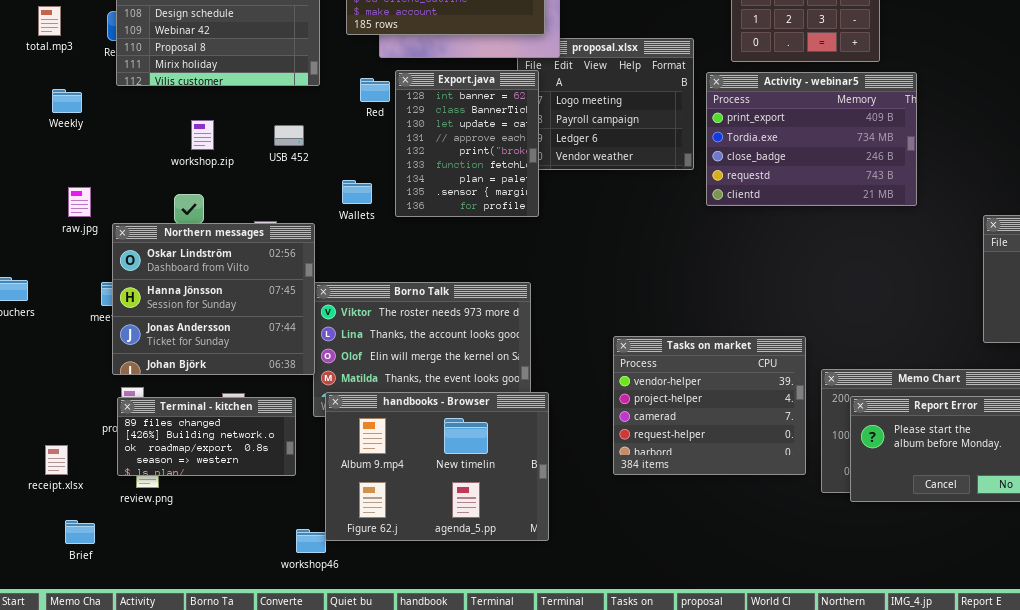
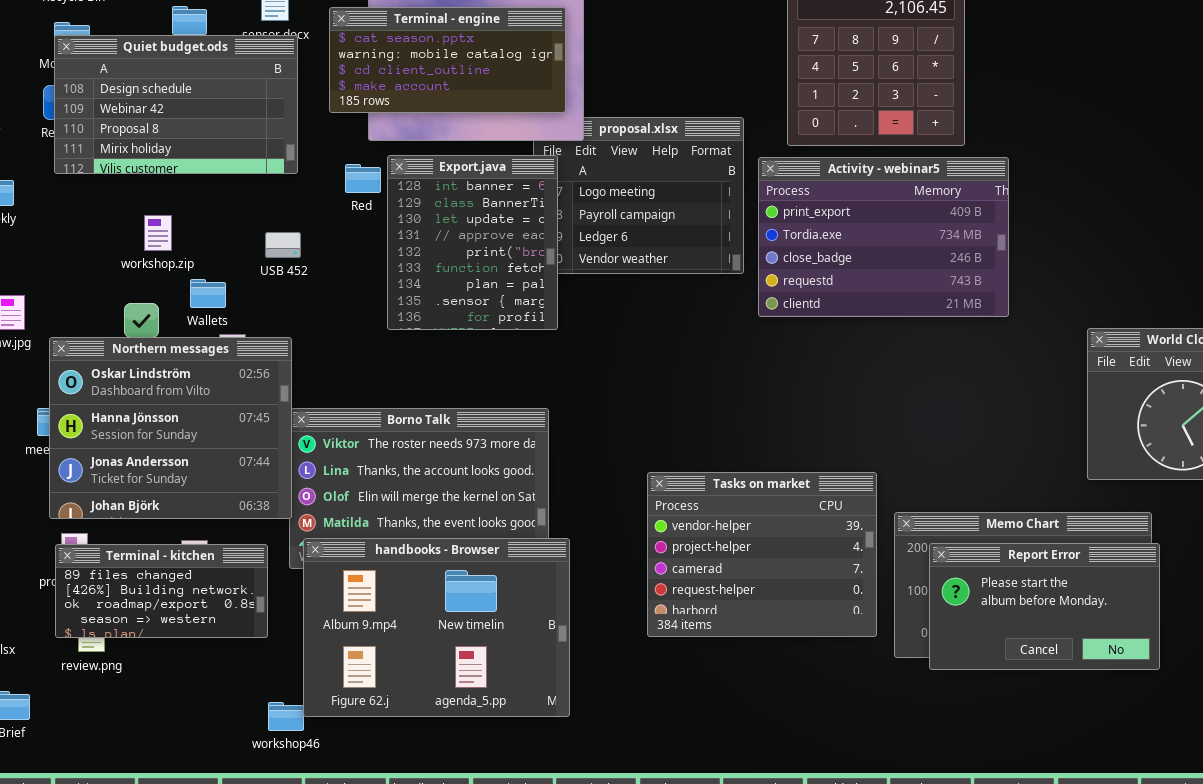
USB 452: [274,125,304,146] -> [265,232,301,258], moved
Wallets: [342,180,372,204] -> [190,279,226,308], moved

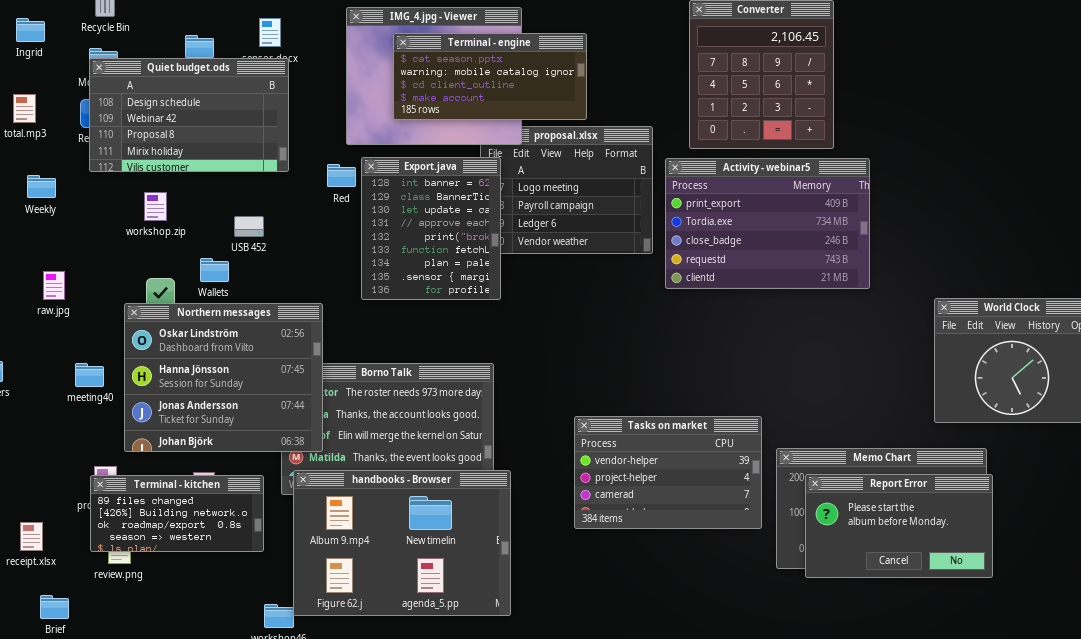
Terminal - engine: [329,7,566,113] -> [393,33,587,120], moved
workshop.zip: [144,215,172,251] -> [144,192,167,221], moved
USB 452: [265,232,301,258] -> [234,216,264,237], moved
Northern messages: [49,337,292,519] -> [124,303,323,452], moved
Tasks on market: [647,472,877,637] -> [574,416,762,529], resized

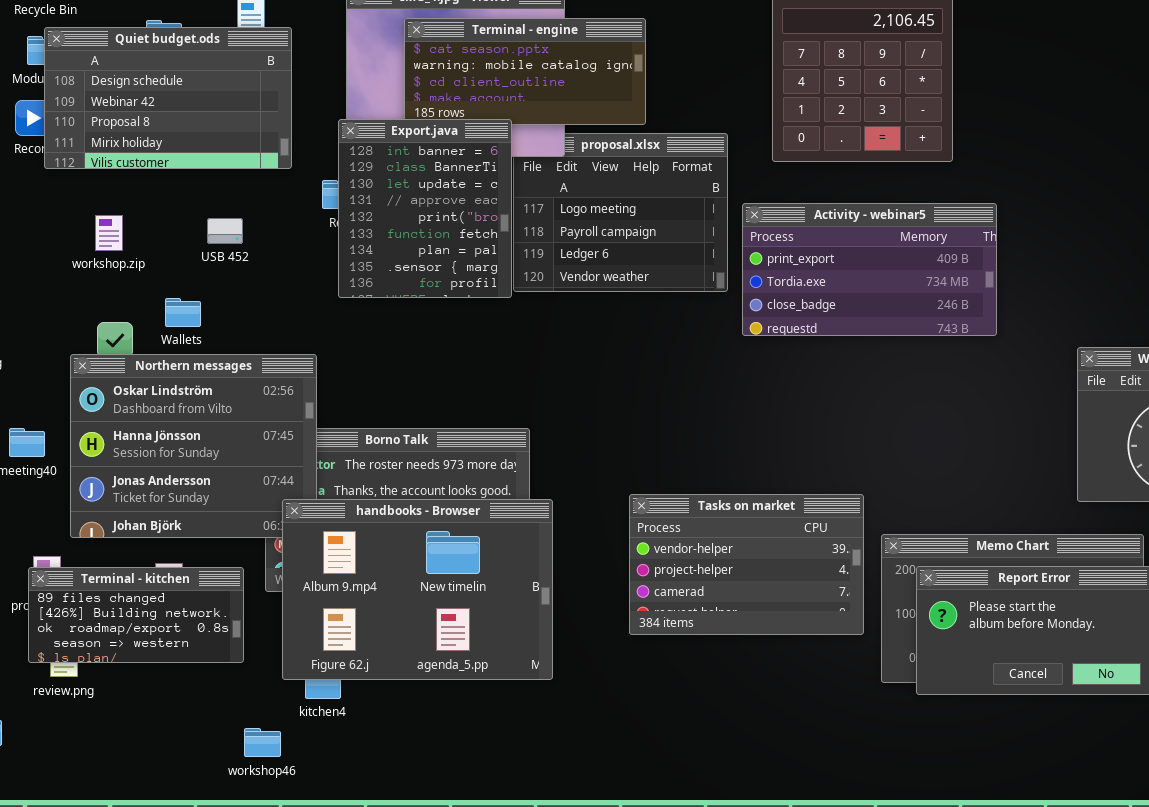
Quiet budget.ods: [89,58,289,172] -> [44,27,292,169], moved
Export.java: [361,157,501,300] -> [338,119,512,298], moved
Activity - webinar5: [665,158,870,289] -> [742,203,997,336], resized
USB 452: [234,216,264,237] -> [207,218,243,244], moved
handbooks - Browser: [293,470,511,616] -> [282,499,553,680], moved

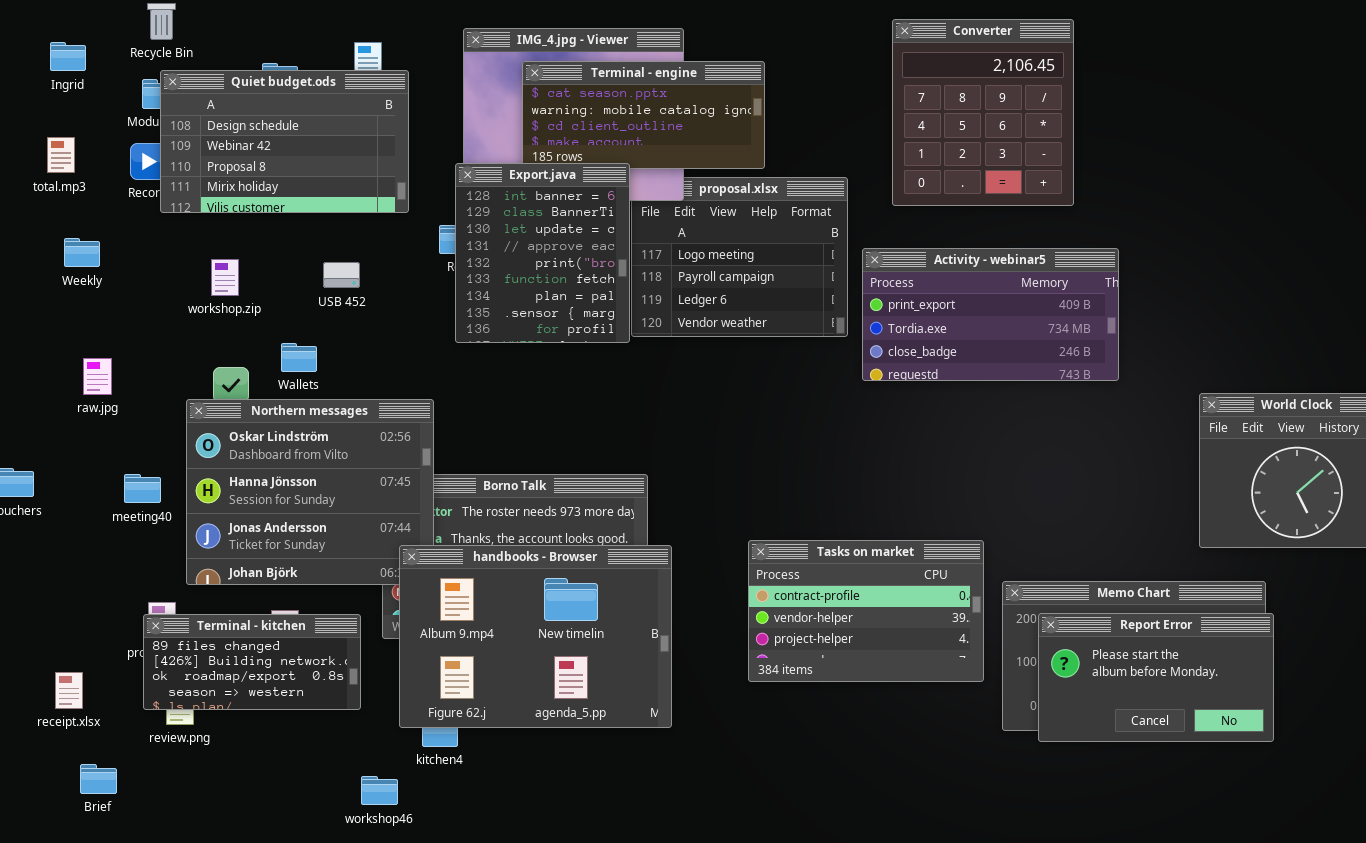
Tasks on market: [629,494,864,635] -> [748,540,984,682], scrolled up 1 row

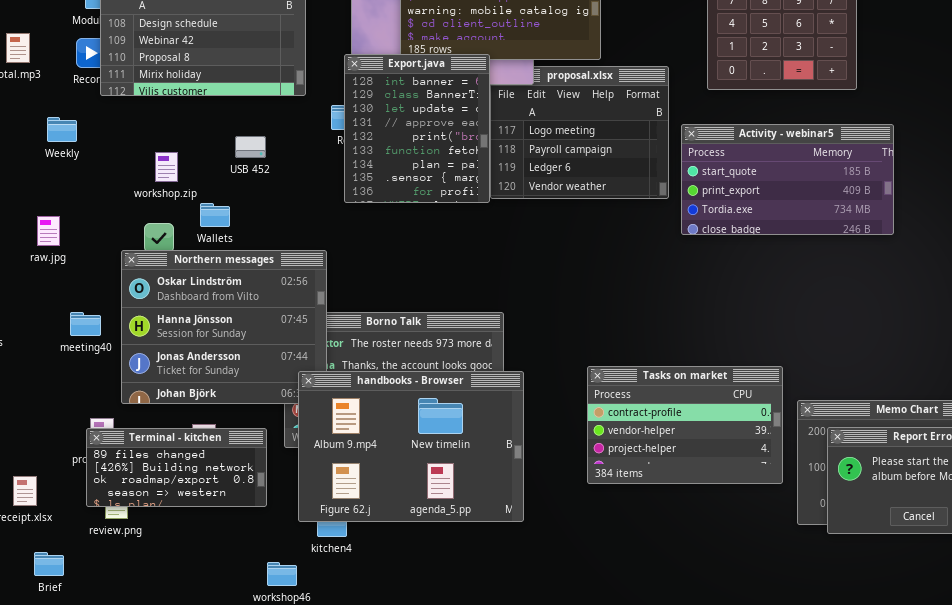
Weekly: [64,238,100,267] -> [47,117,77,142], moved
Activity - webinar5: [862,248,1119,381] -> [681,124,894,235], scrolled up 1 row
workshop.zip: [211,259,239,296] -> [155,152,178,182], moved

